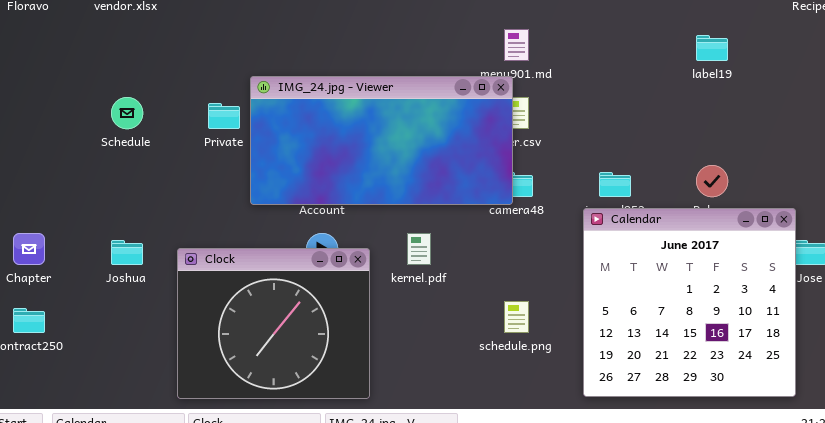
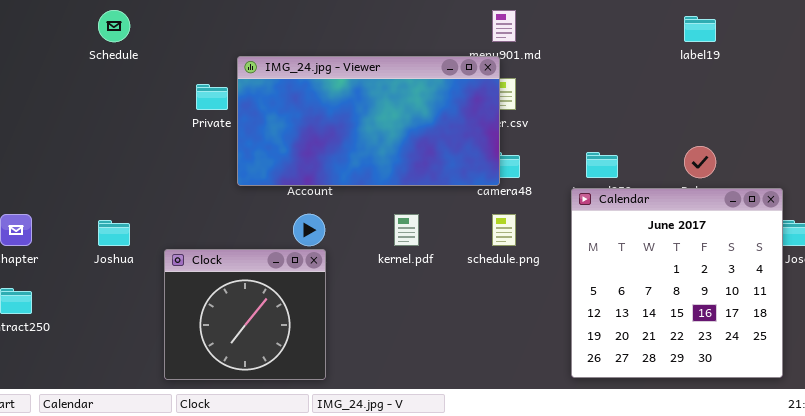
Schedule: [111,97,143,129] -> [98,10,130,42], moved
Clock: [177,248,370,399] -> [164,249,326,380], resized
schedule.png: [504,301,529,333] -> [492,214,516,246], moved

